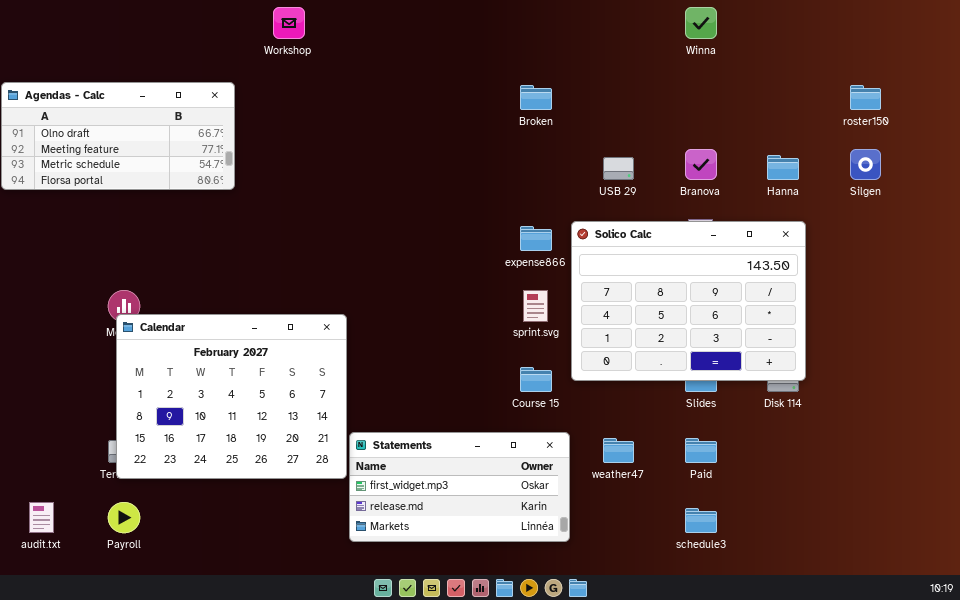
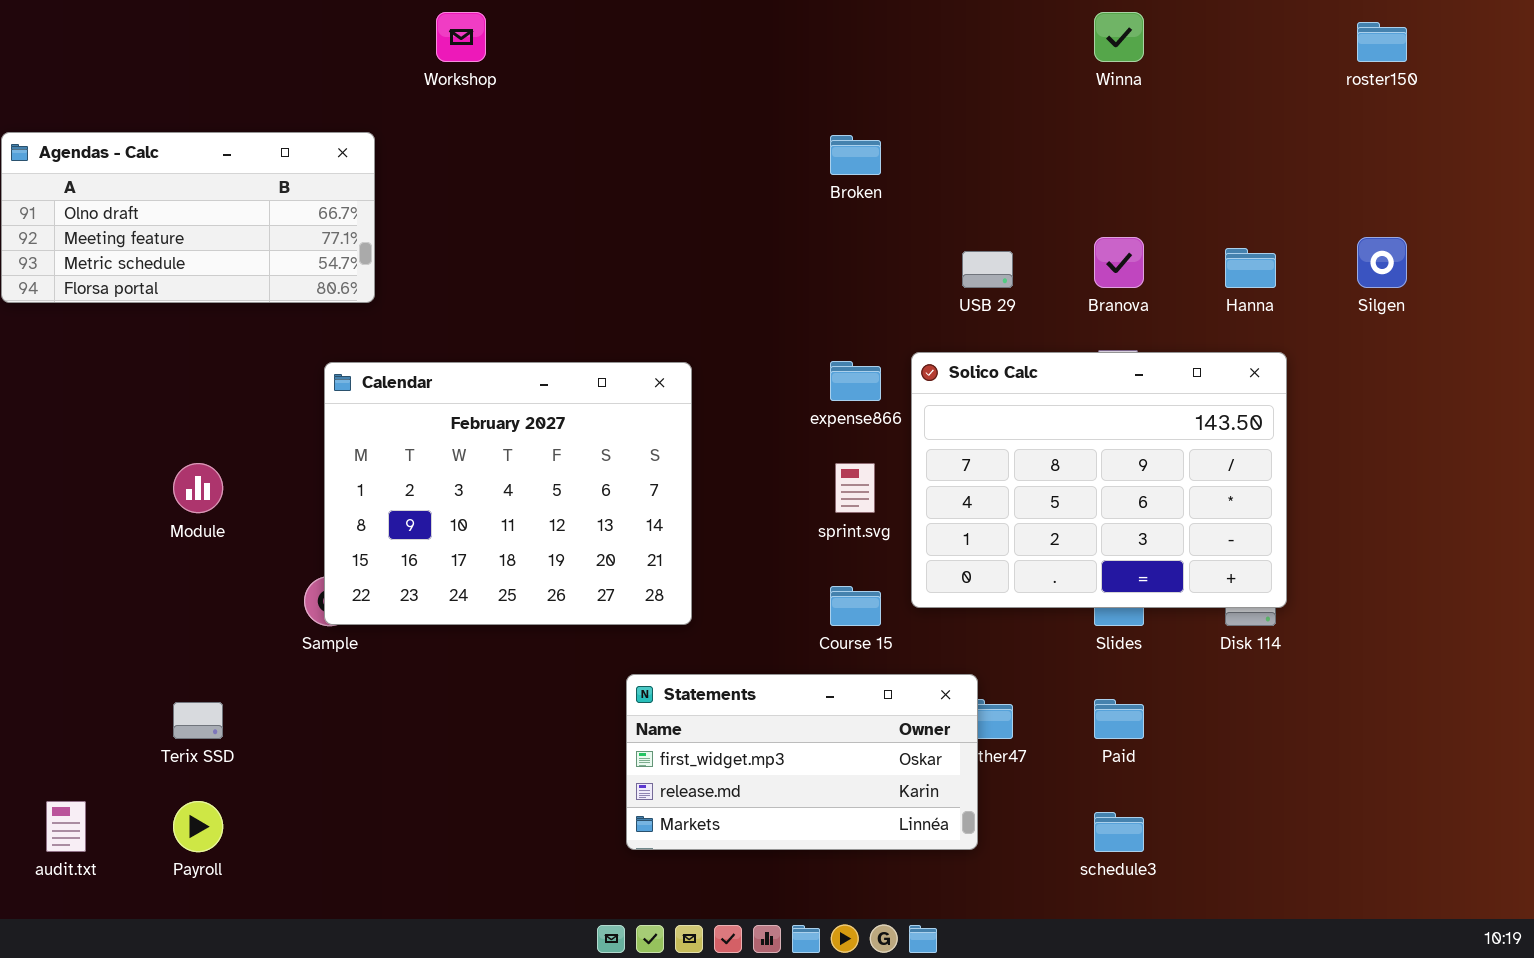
roster150: [850,85,881,110] -> [1357,22,1407,62], moved
Calendar: [116,314,347,479] -> [324,362,692,625], moved
Statements: [349,432,570,542] -> [626,674,978,850], moved

